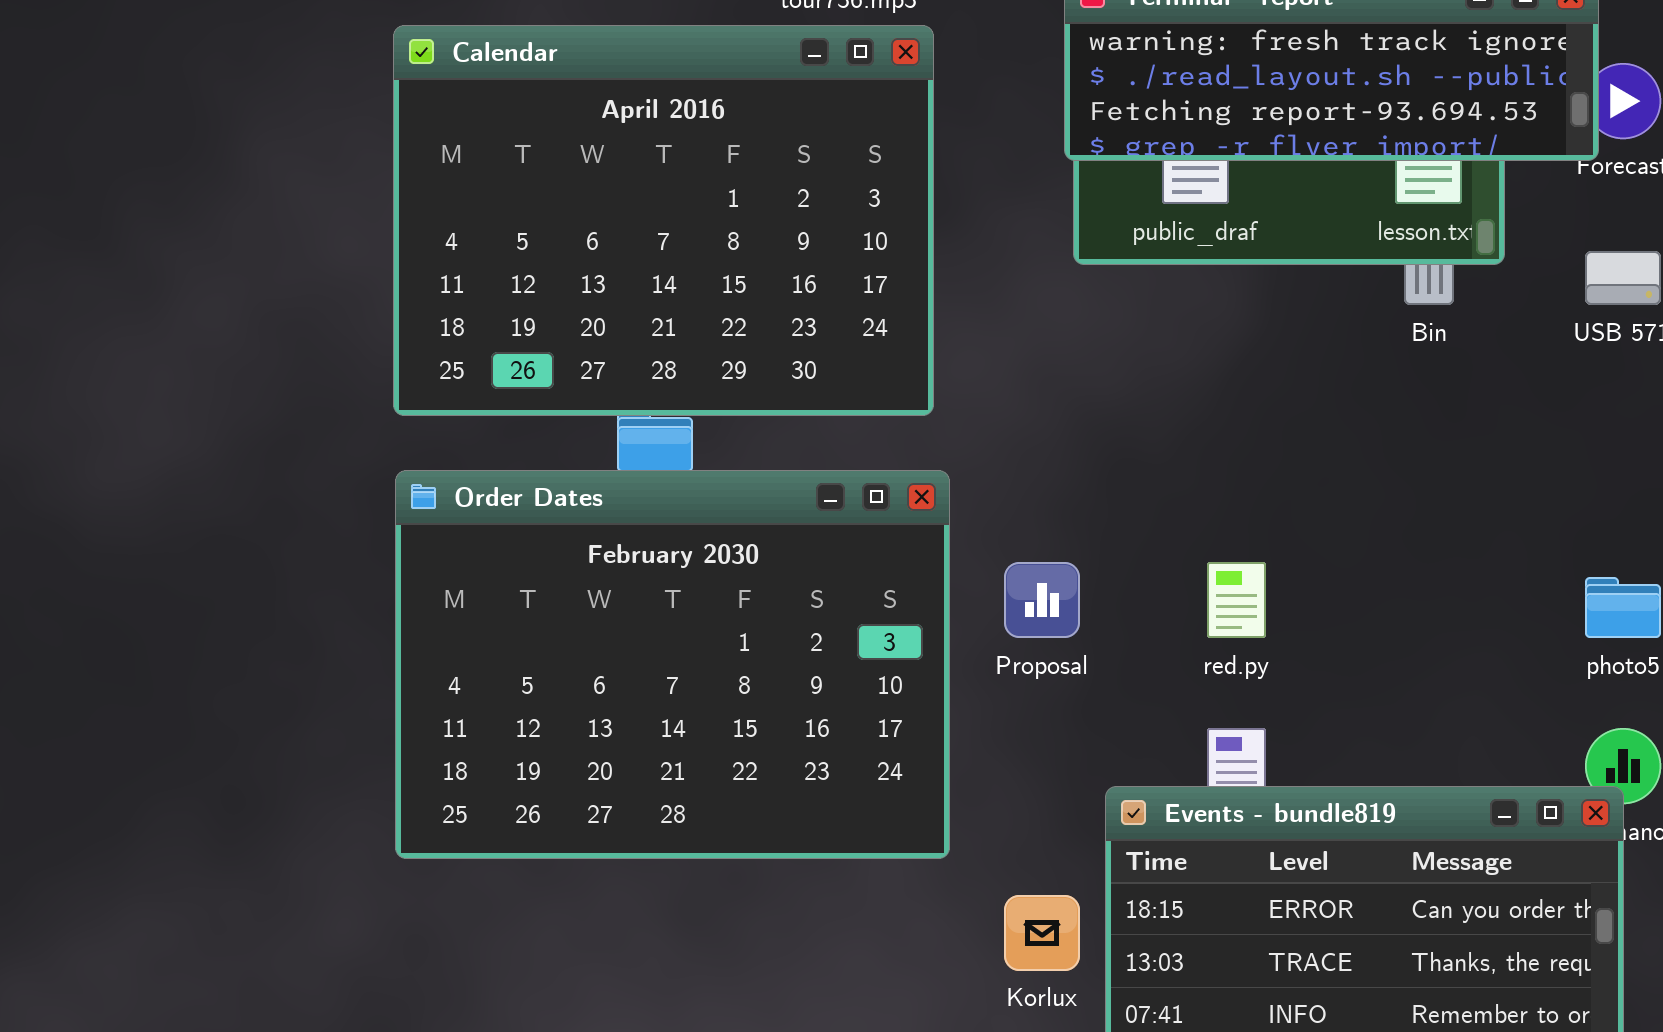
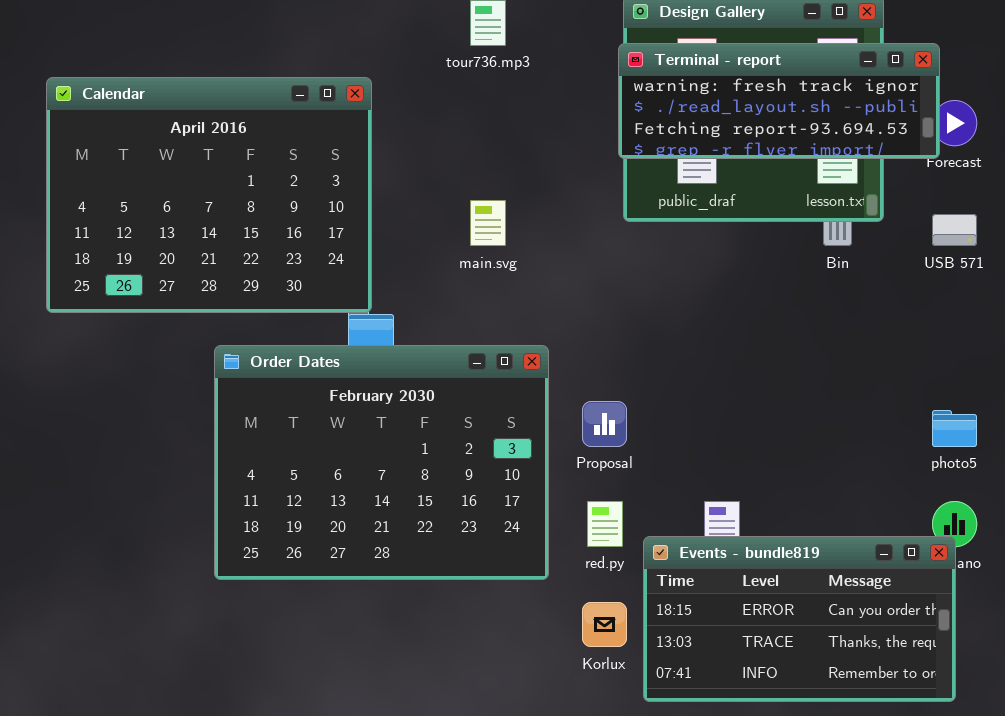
Calendar: [393,25,934,416] -> [46,77,372,313], moved
red.py: [1207,562,1266,638] -> [587,501,623,547], moved

